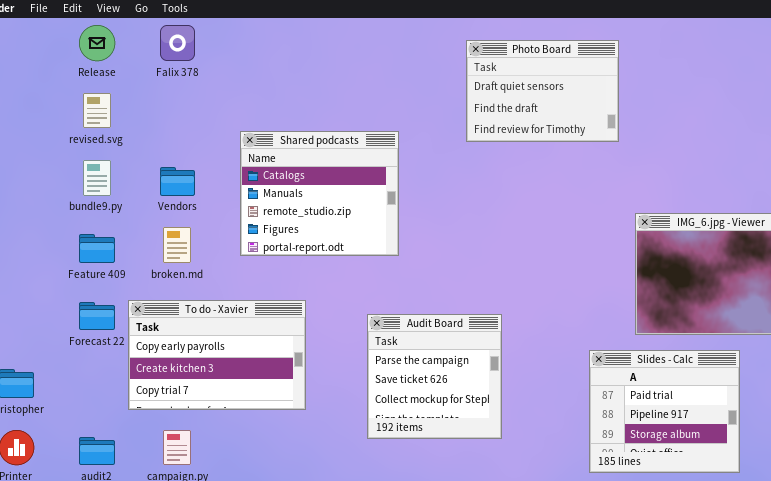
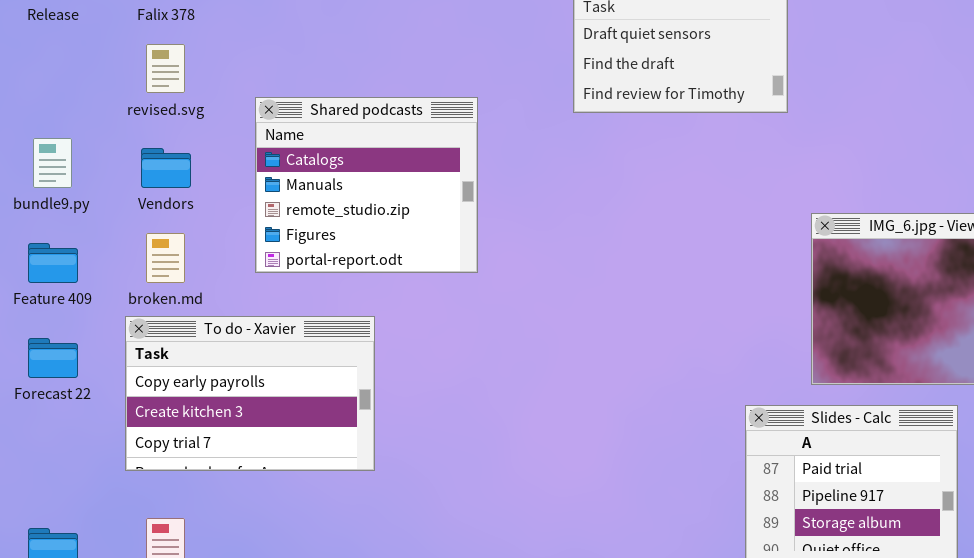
revised.svg: [83,93,111,128] -> [146,44,185,93], moved
To do - Xavier: [128,300,306,410] -> [125,316,375,471], moved
Audit Board: [367,314,502,439] -> none, closed

